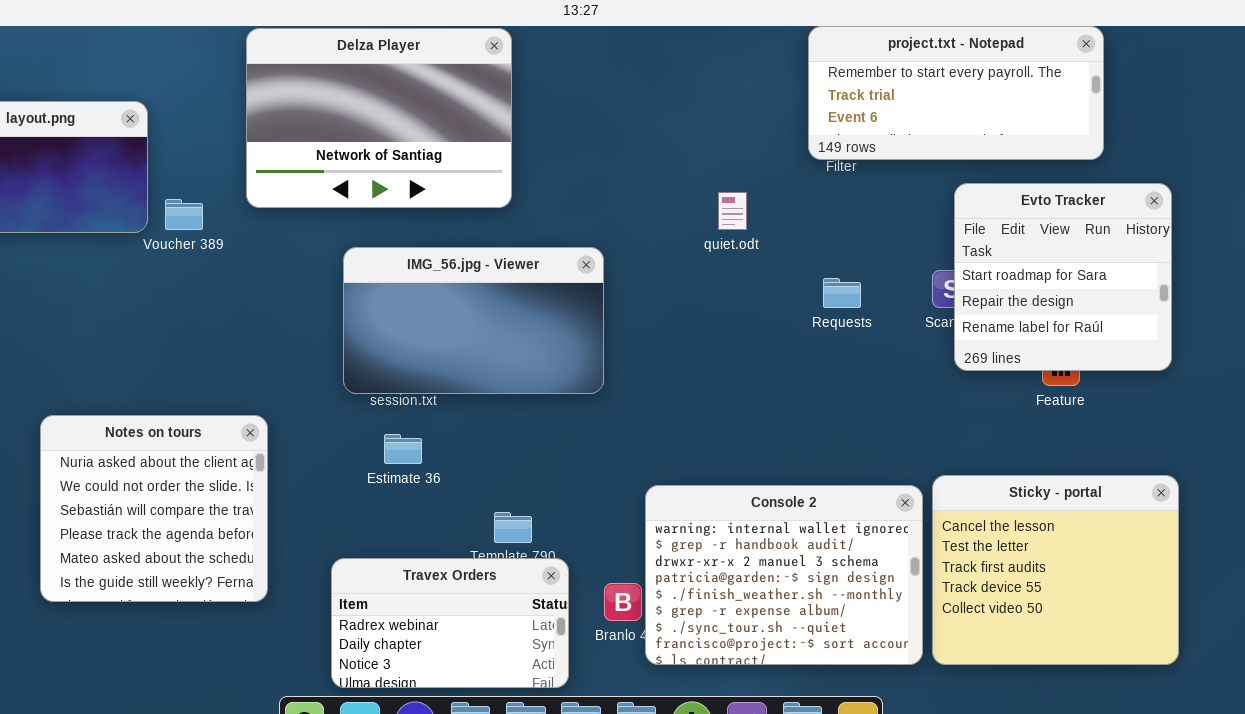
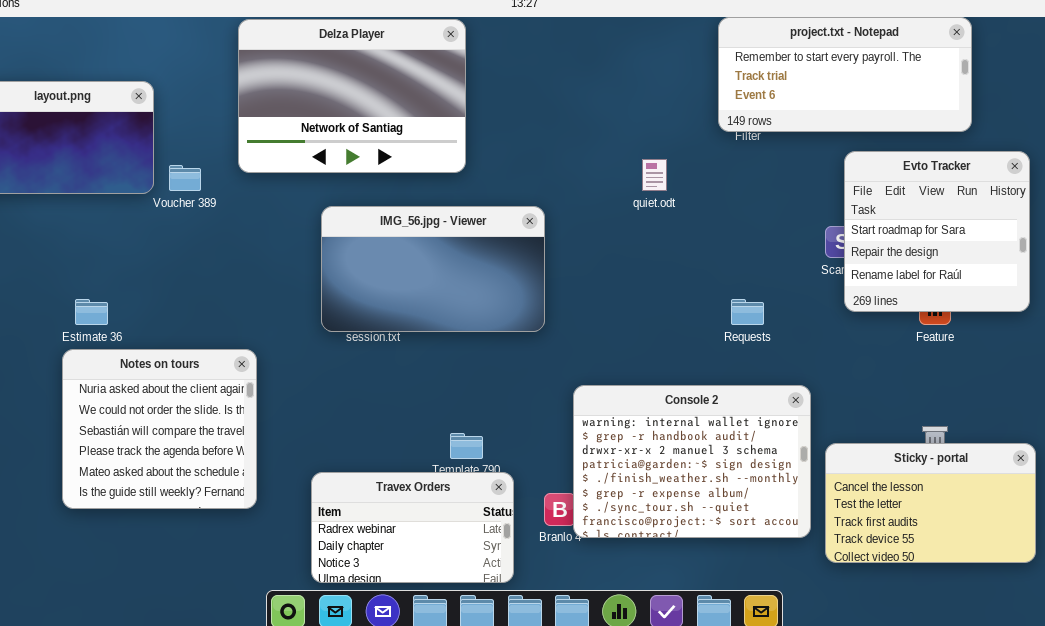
Requests: [823,278,861,308] -> [731,299,764,325], moved
Estimate 36: [384,434,422,464] -> [75,299,108,325], moved
Sticky - portal: [932,475,1179,665] -> [825,443,1036,563], resized
Console 2: [645,485,923,665] -> [573,385,811,538], moved

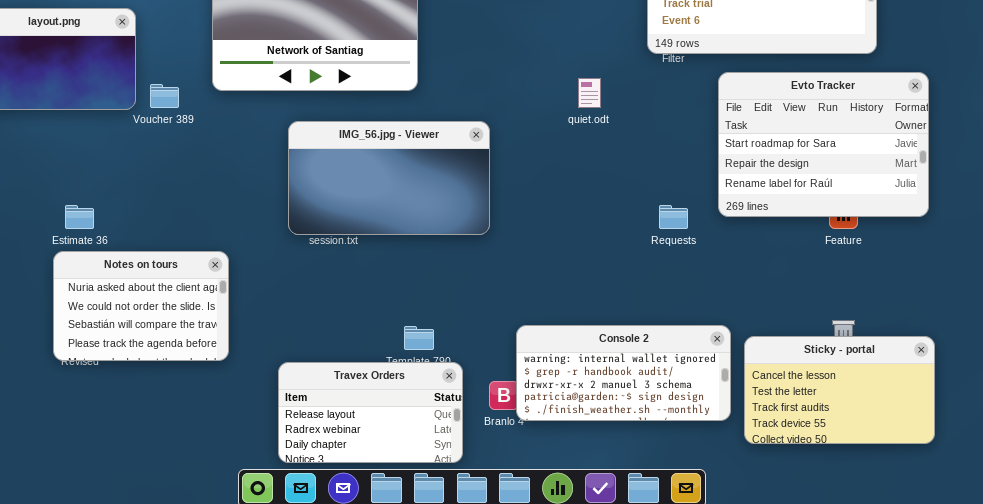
Evto Tracker: [844,151,1030,312] -> [718,72,929,217], resized
Notes on tours: [62,349,257,509] -> [53,251,229,361], resized
Console 2: [573,385,811,538] -> [516,325,731,421], resized
Travex Orders: [311,472,514,583] -> [278,362,463,463], scrolled up 1 row

